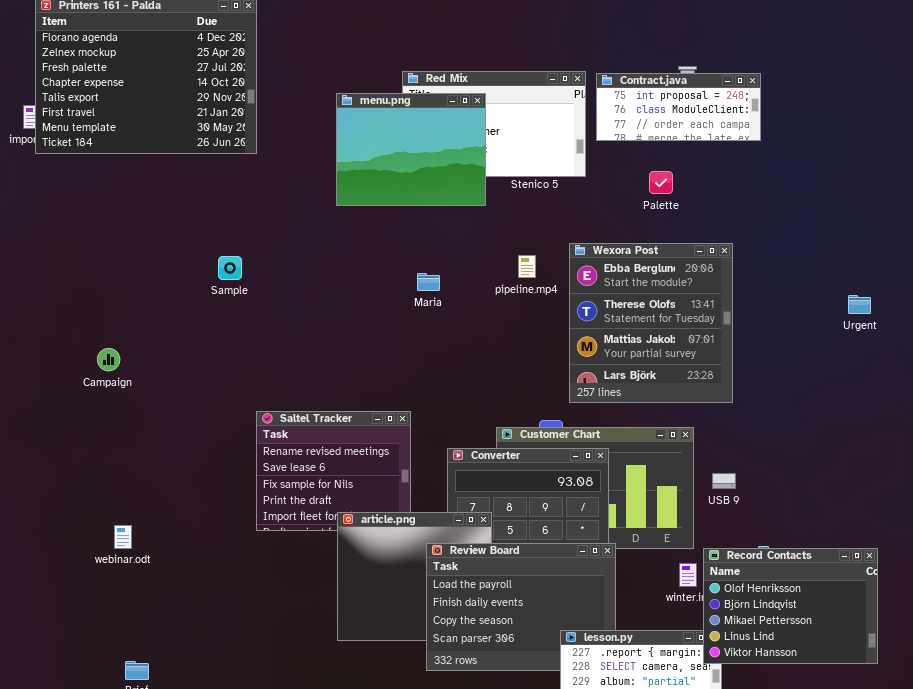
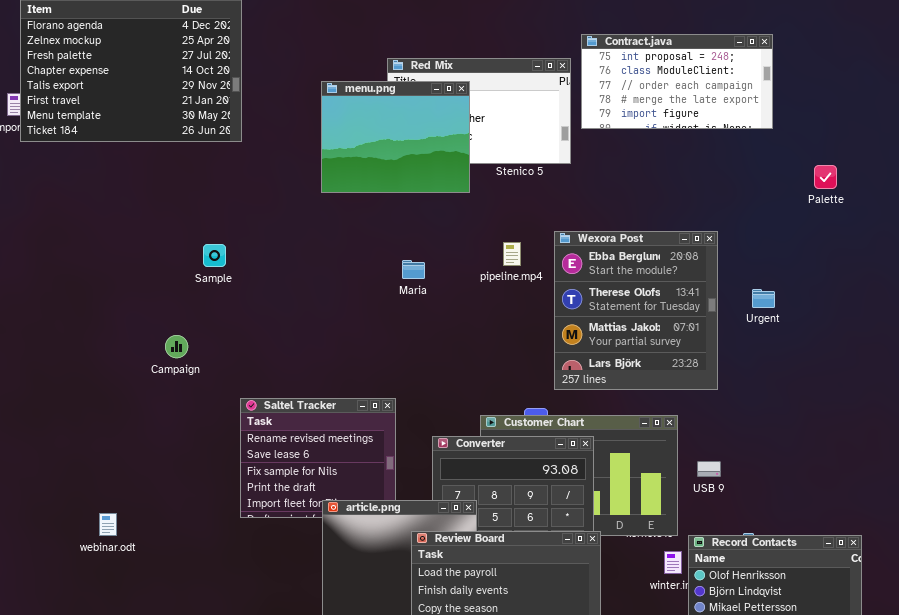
Contract.java: [596,73,761,141] -> [581,34,773,129], resized
Palette: [649,171,673,194] -> [814,165,837,189], moved
Urgent: [848,295,871,314] -> [752,289,775,308], moved
Campaign: [97,348,120,371] -> [165,335,188,358], moved

